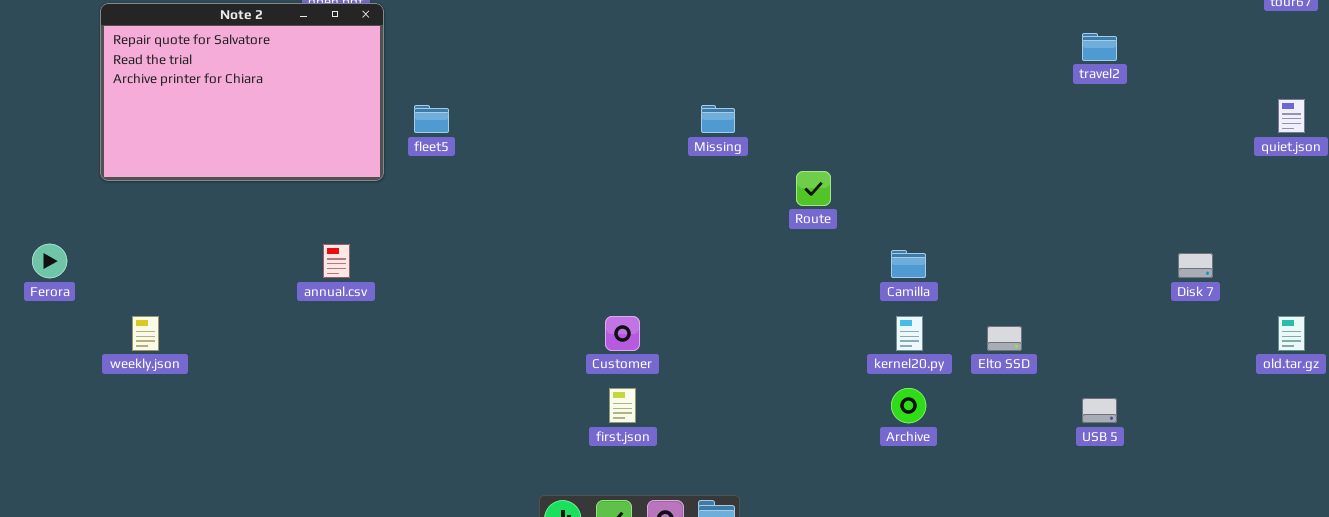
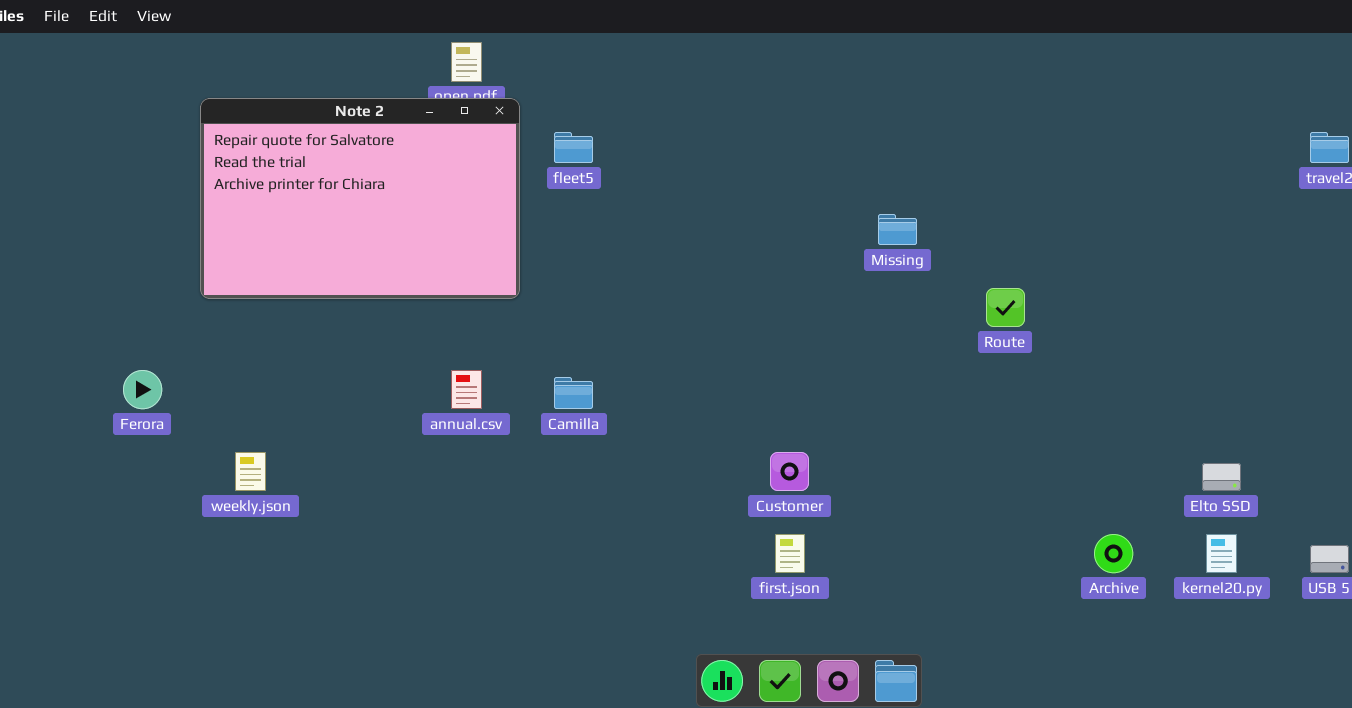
fleet5: [414,105,449,133] -> [554,132,593,163], moved
Camilla: [891,250,926,278] -> [554,377,593,409], moved
kernel20.py: [896,316,923,351] -> [1206,534,1237,573], moved

